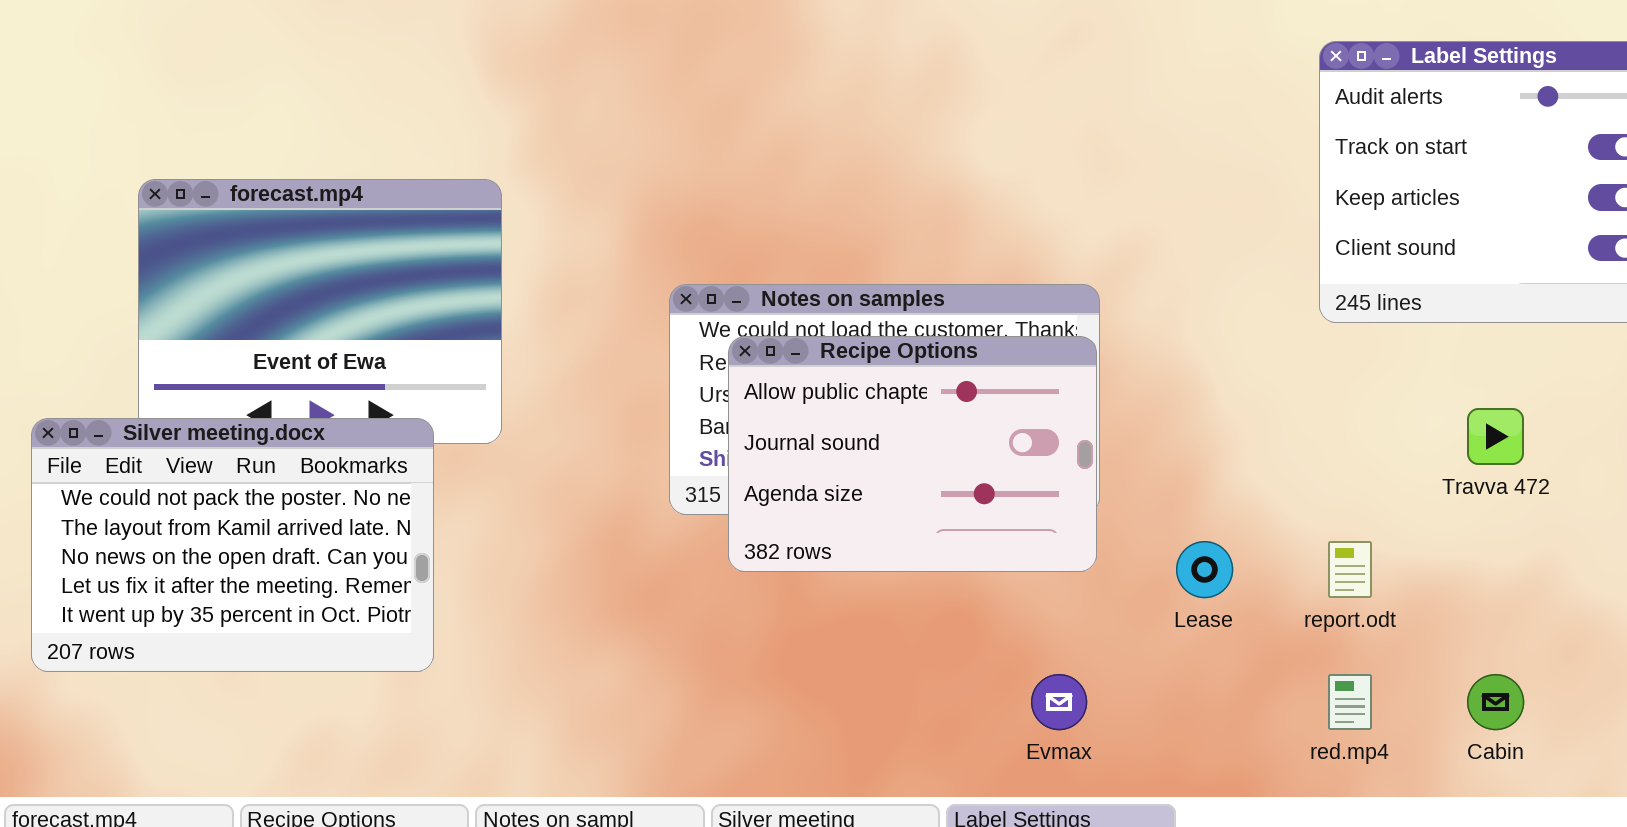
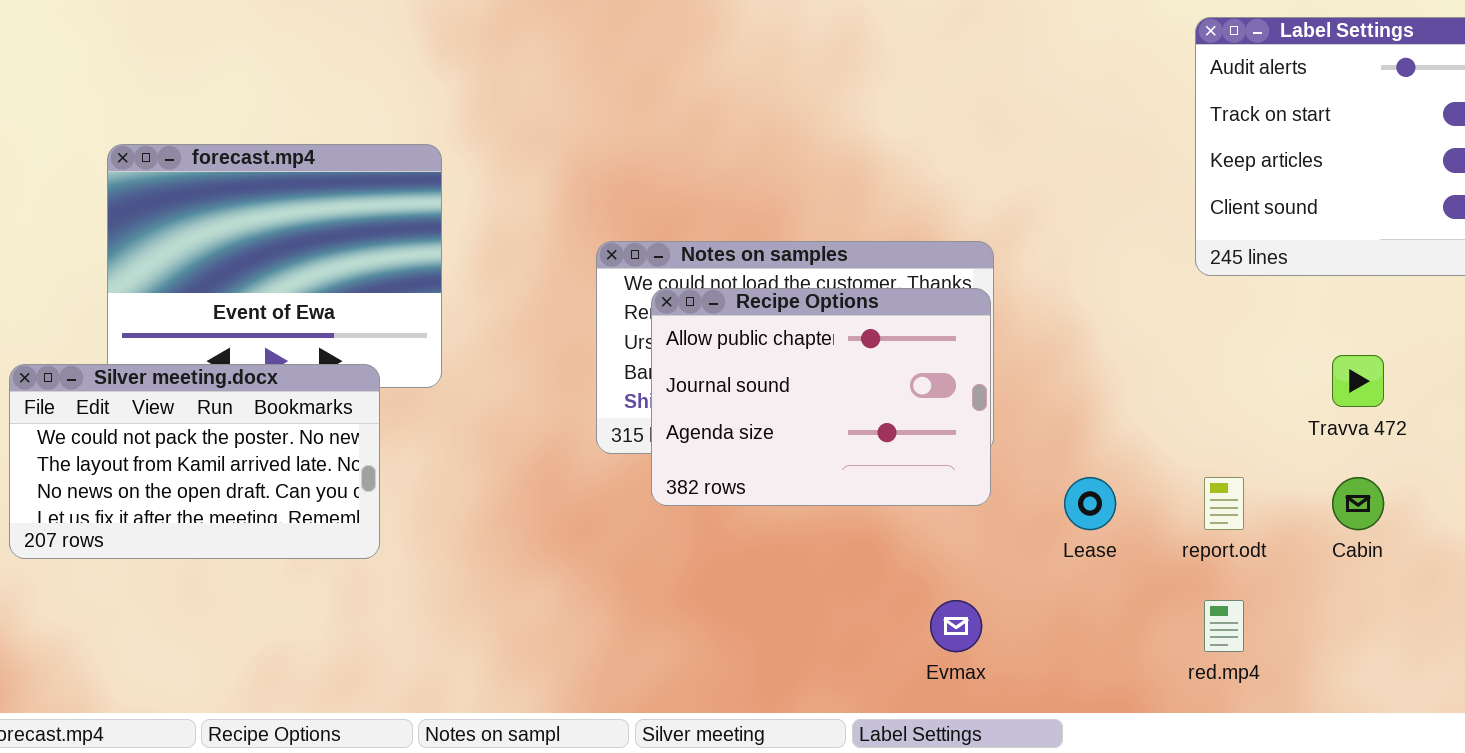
Silver meeting.docx: [31,418,434,672] -> [9,364,380,559], resized
Cabin: [1467,674,1524,730] -> [1332,477,1384,530], moved

